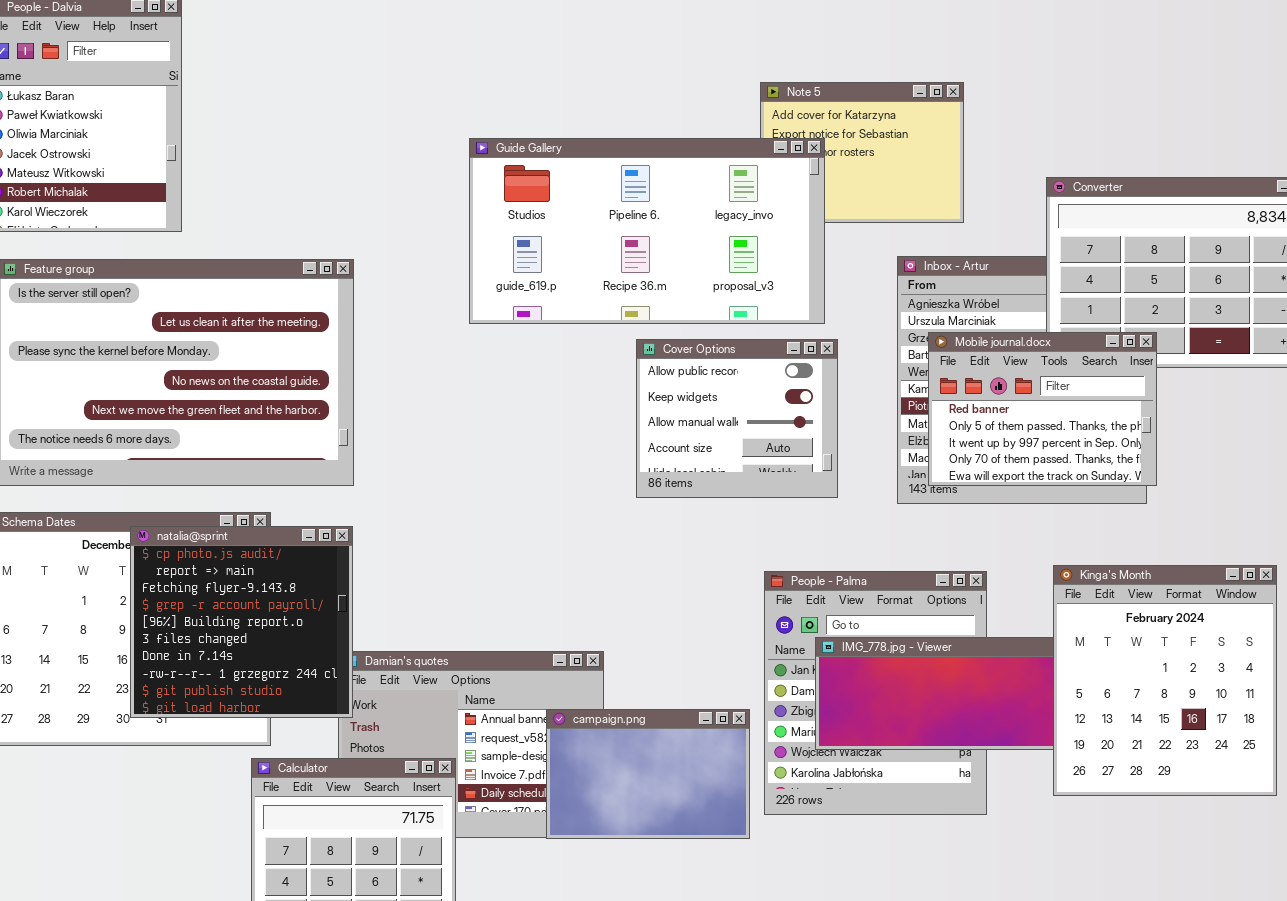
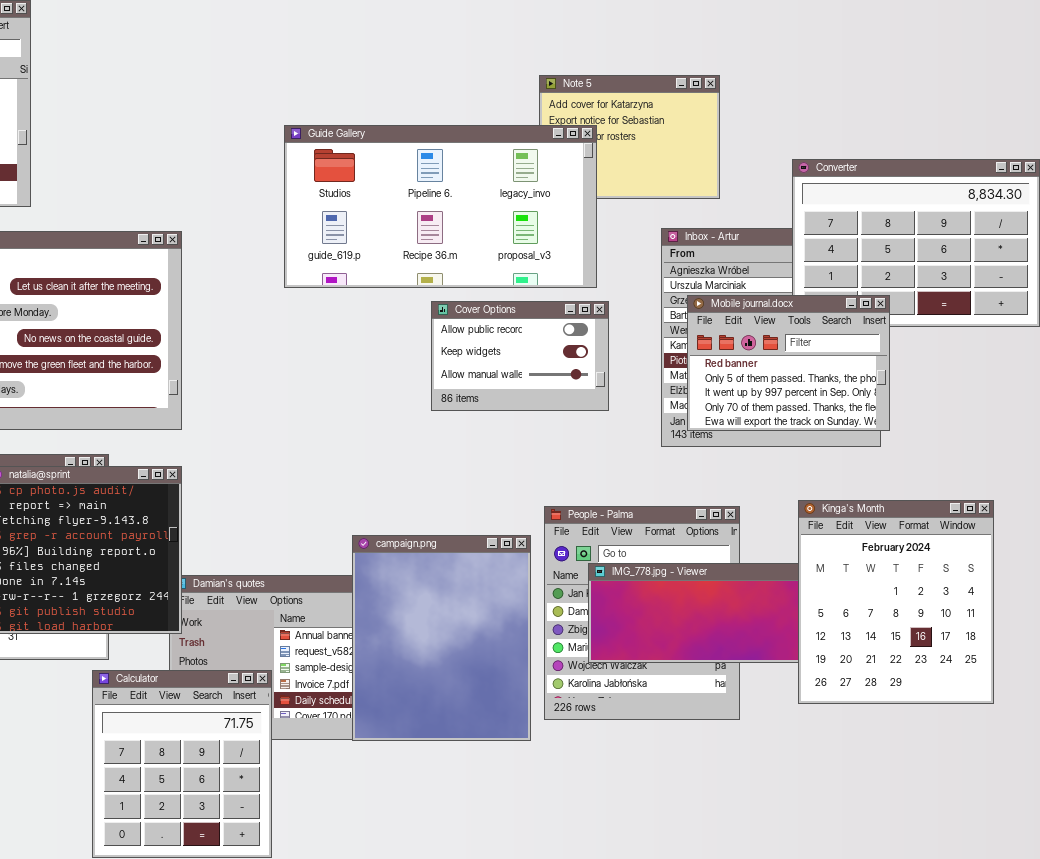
Cover Options: [636,339,838,498] -> [431,301,609,411], resized
campaign.png: [546,709,750,839] -> [352,535,531,741], resized

